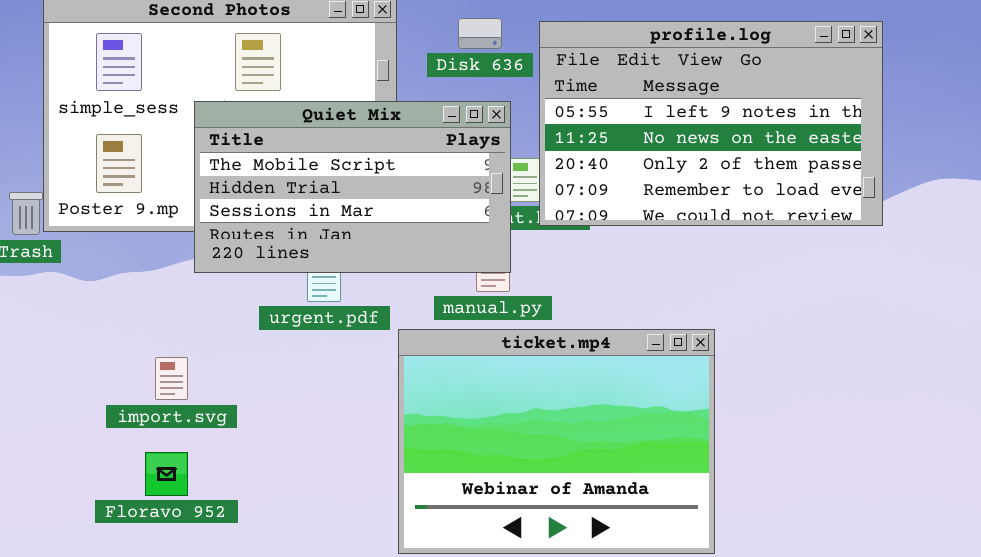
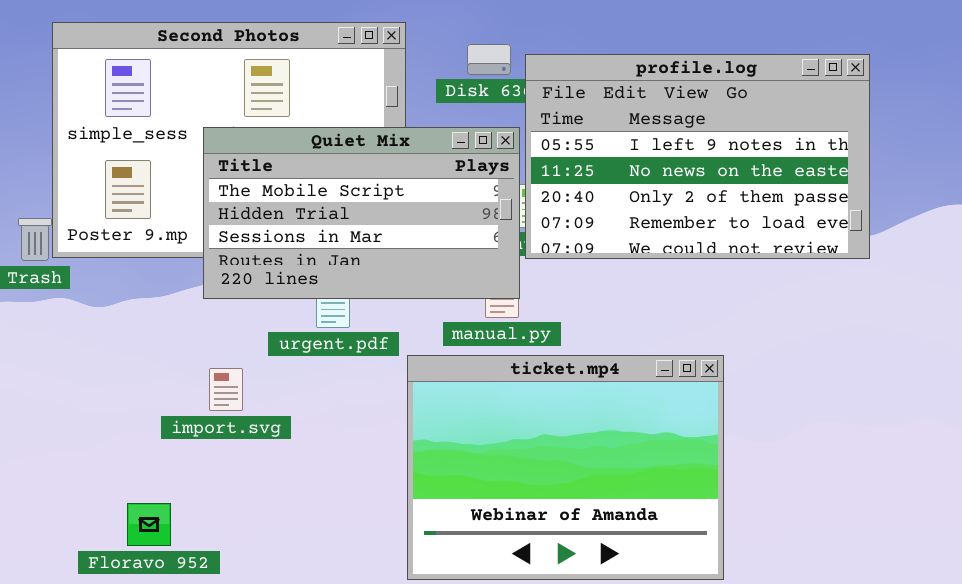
profile.log: [539,21,883,226] -> [525,54,870,259], moved
import.svg: [155,357,188,400] -> [209,368,243,411], moved
Floravo 952: [145,452,188,496] -> [127,503,171,546], moved

